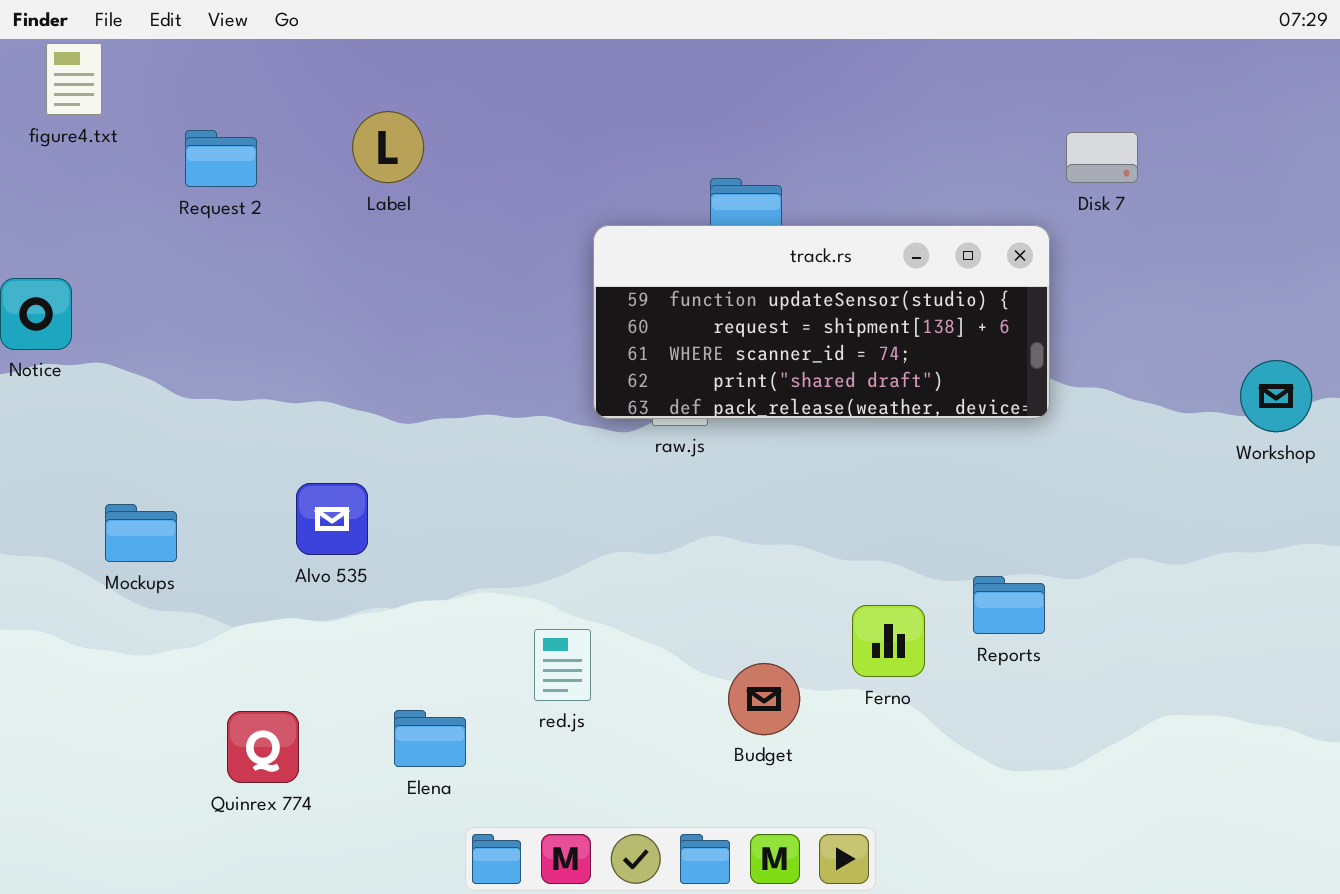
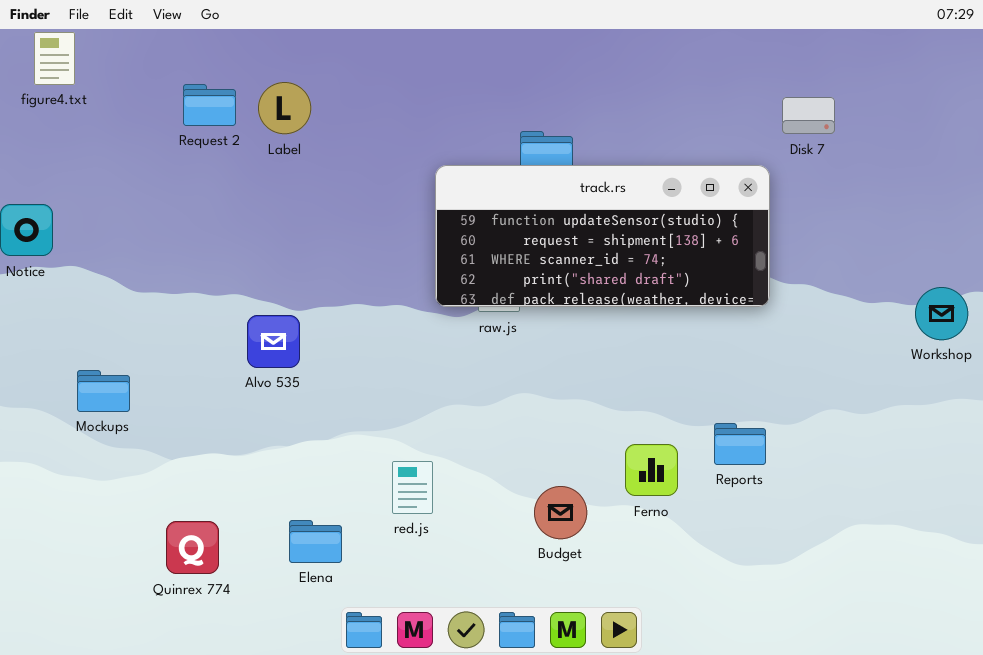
Request 2: [185,130,257,187] -> [183,84,236,126], moved
Workshop: [1240,360,1312,432] -> [915,287,968,340], moved
Alvo 535: [296,483,368,555] -> [247,315,300,368], moved

